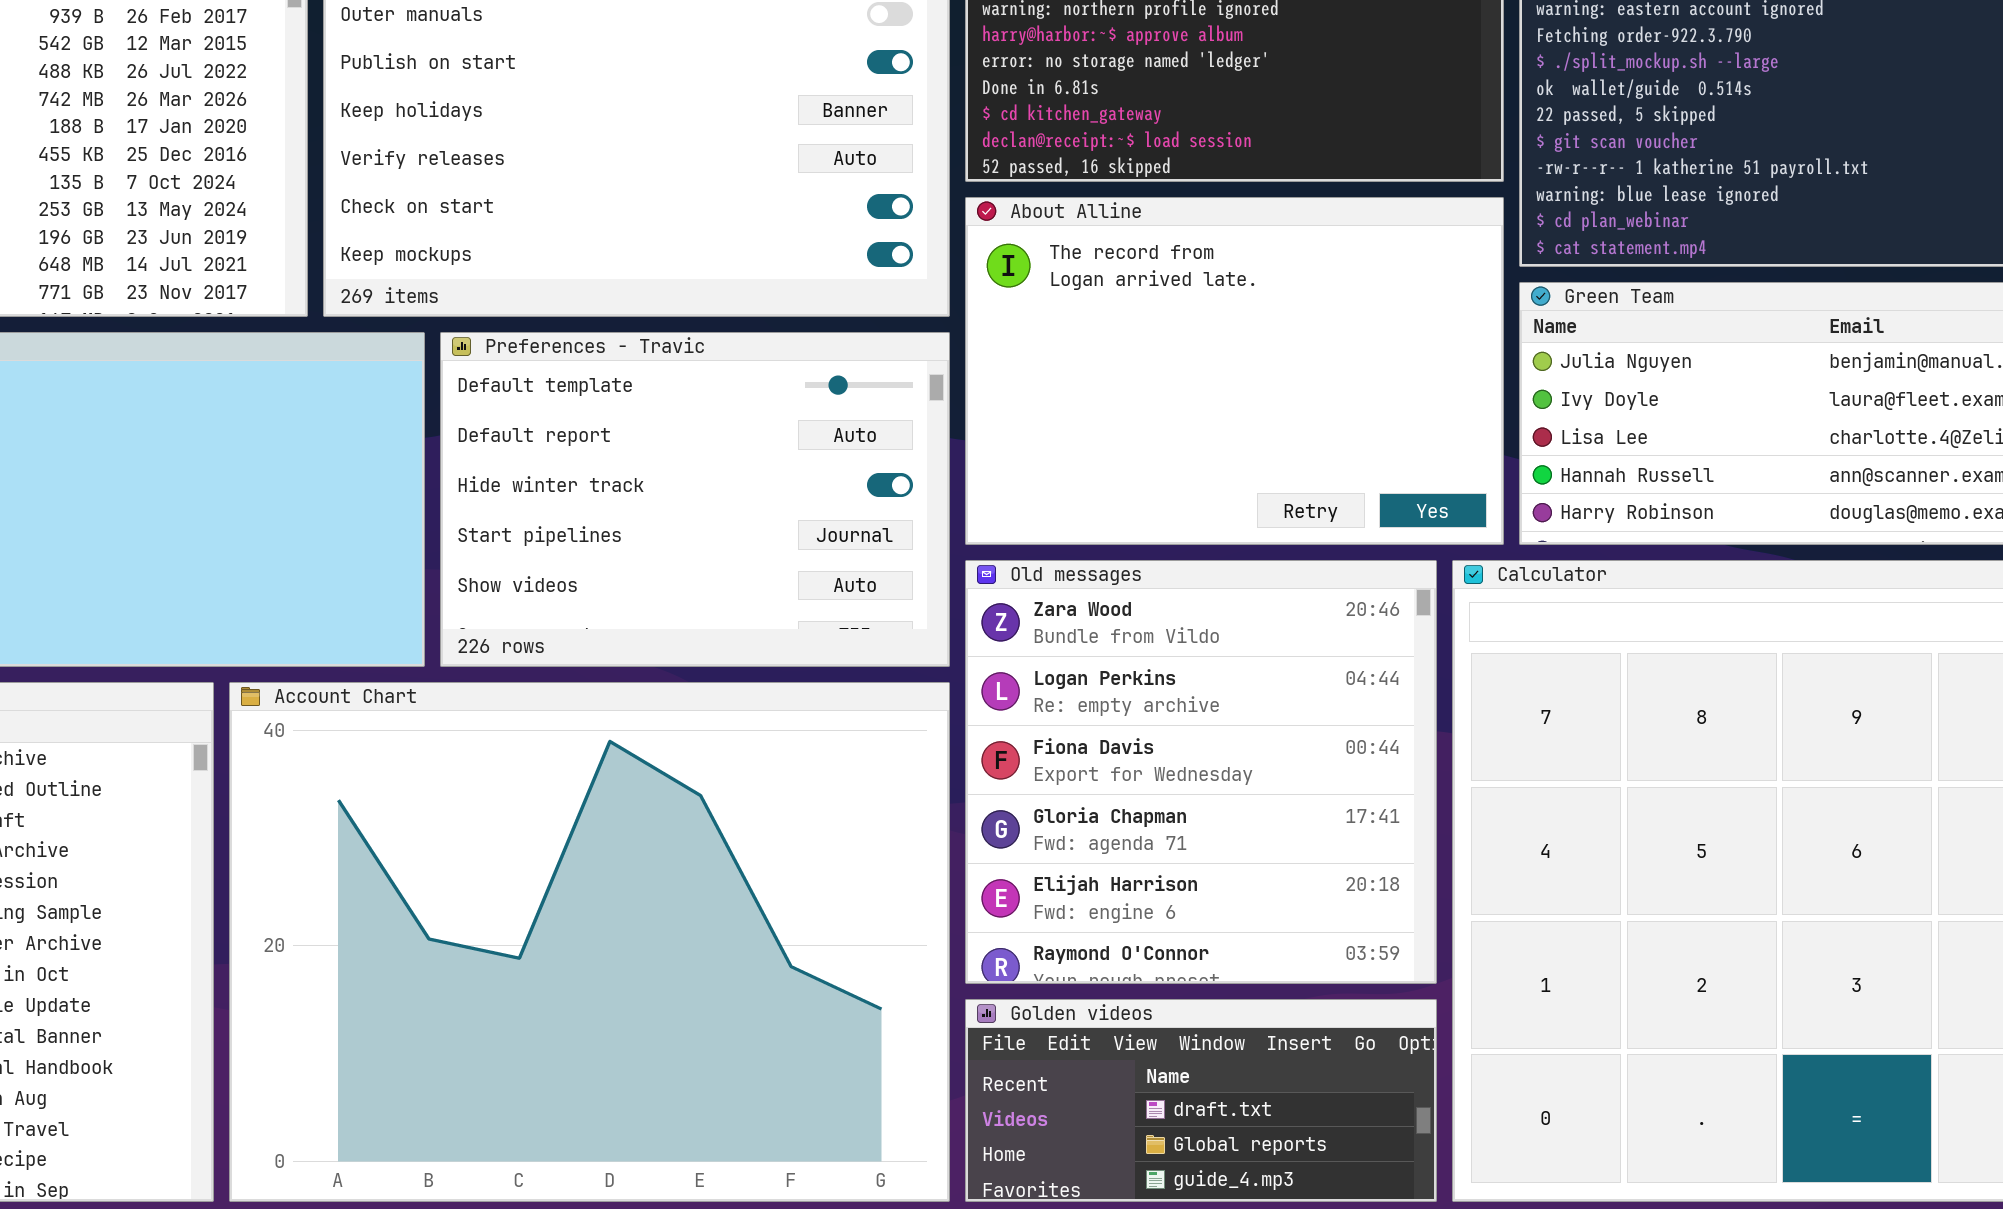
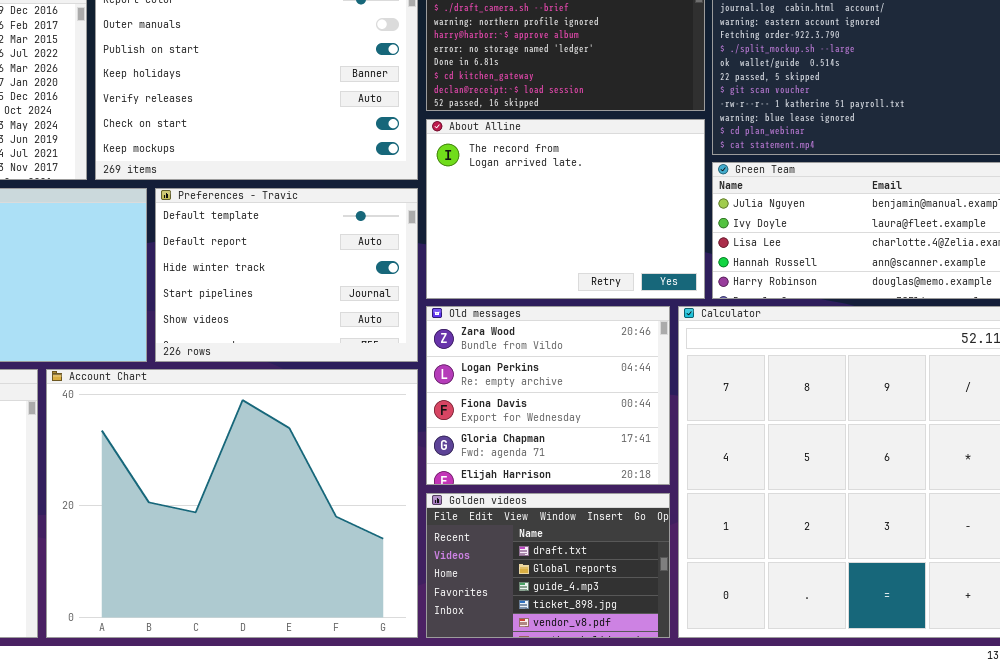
Old messages: [965,560,1437,984] -> [426,306,670,485], resized
Golden videos: [965,999,1437,1202] -> [426,493,670,638], resized

